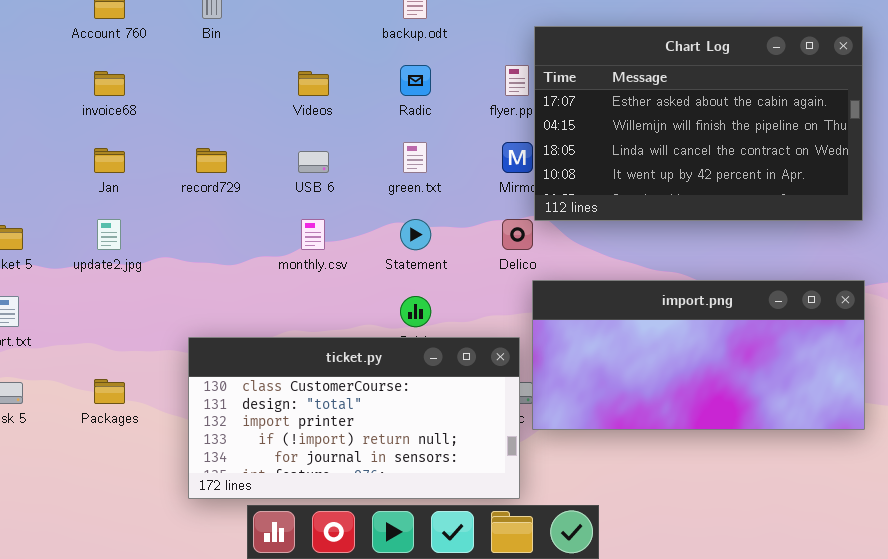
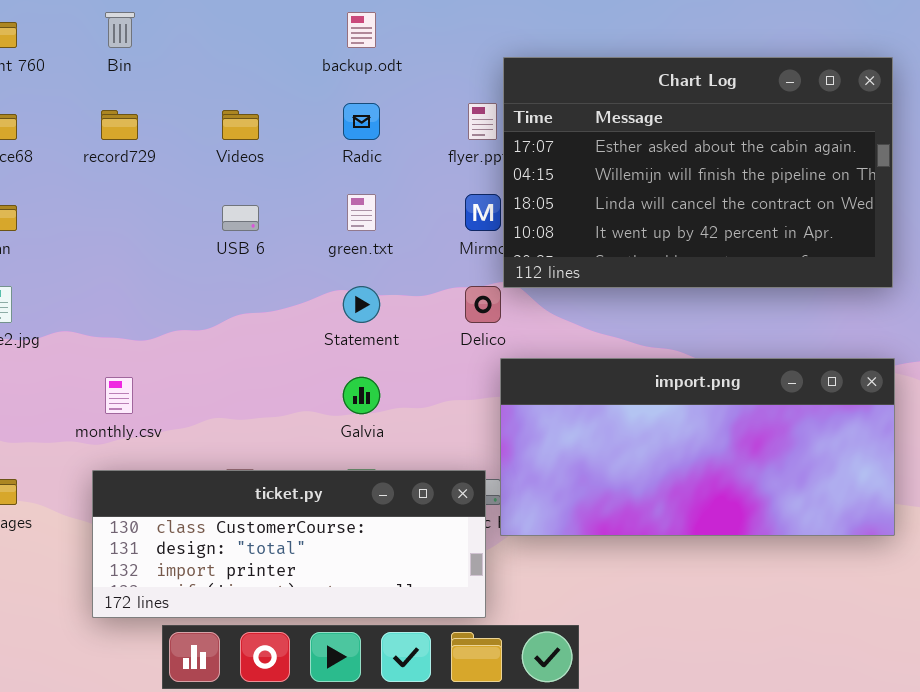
record729: [196,148,227,173] -> [101,110,138,140], moved
monthly.csv: [301,219,325,250] -> [105,377,133,414], moved
ticket.py: [188,337,520,499] -> [92,470,486,618], resized

